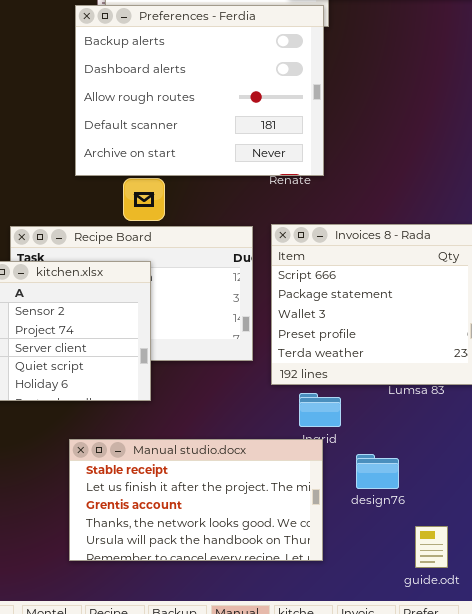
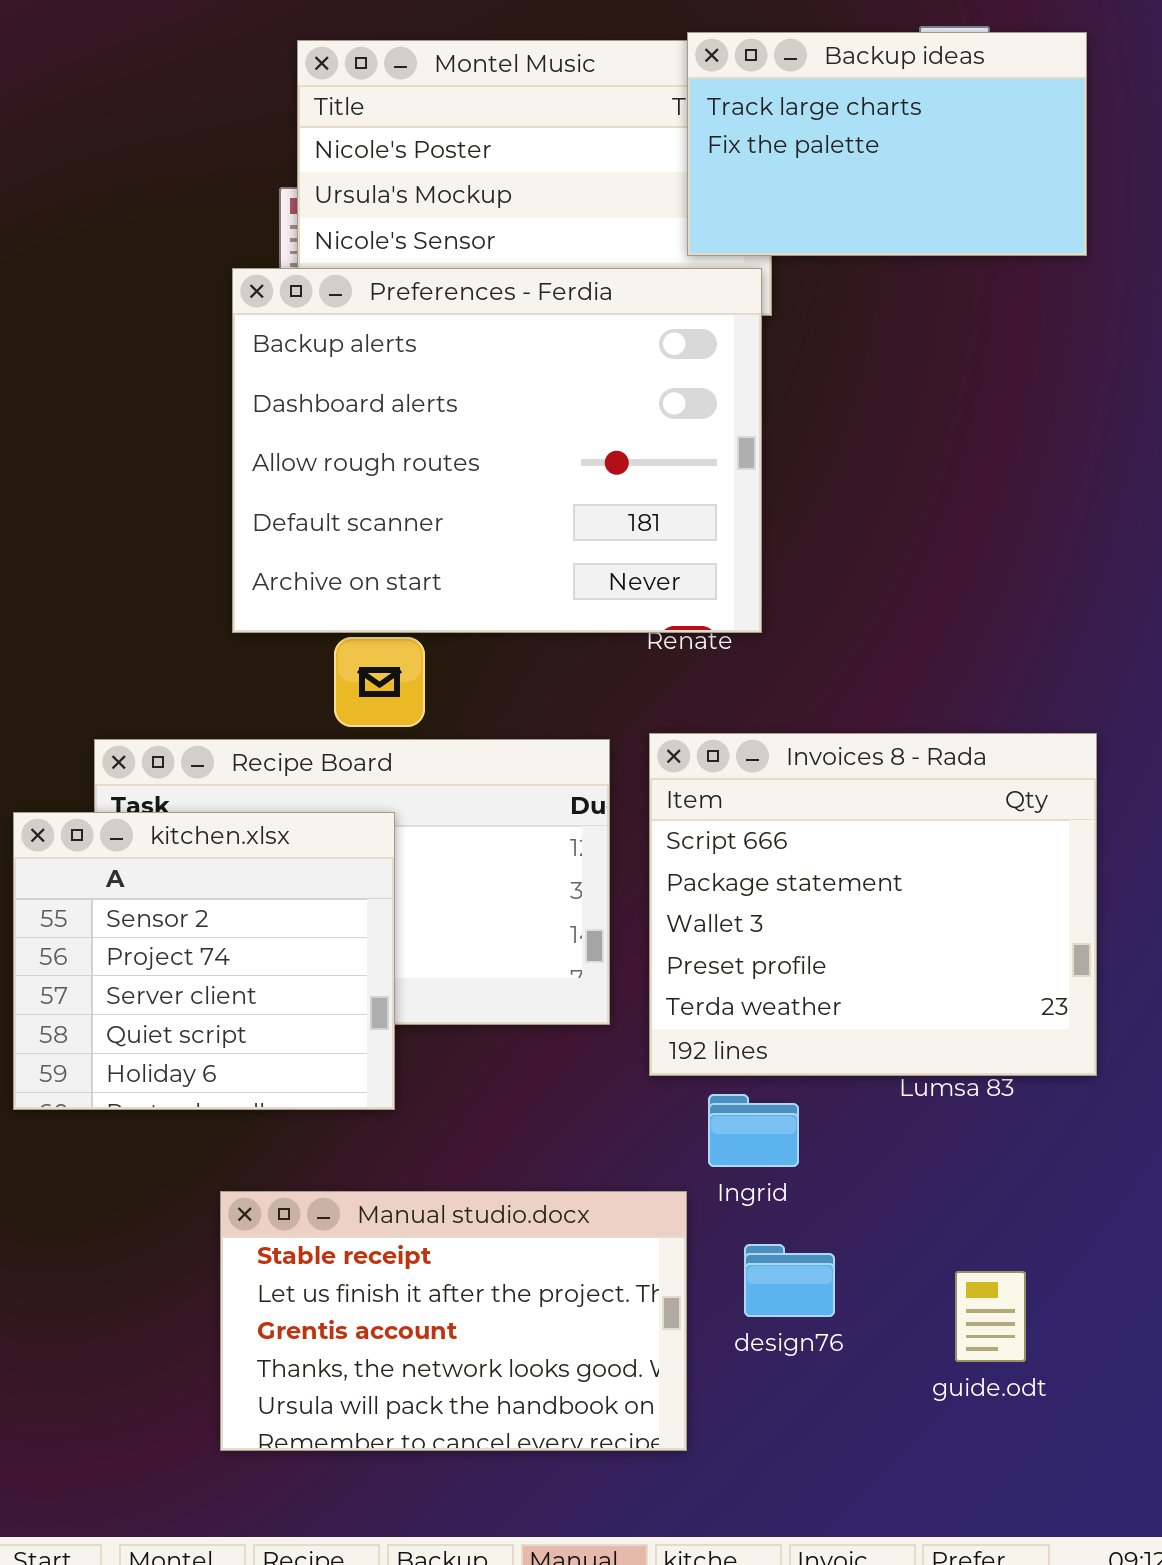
Manual studio.docx: [69,439,323,561] -> [220,1191,687,1451], resized
design76: [356,454,399,489] -> [744,1244,835,1317], moved
guide.odt: [415,526,448,568] -> [955,1271,1026,1362], moved

